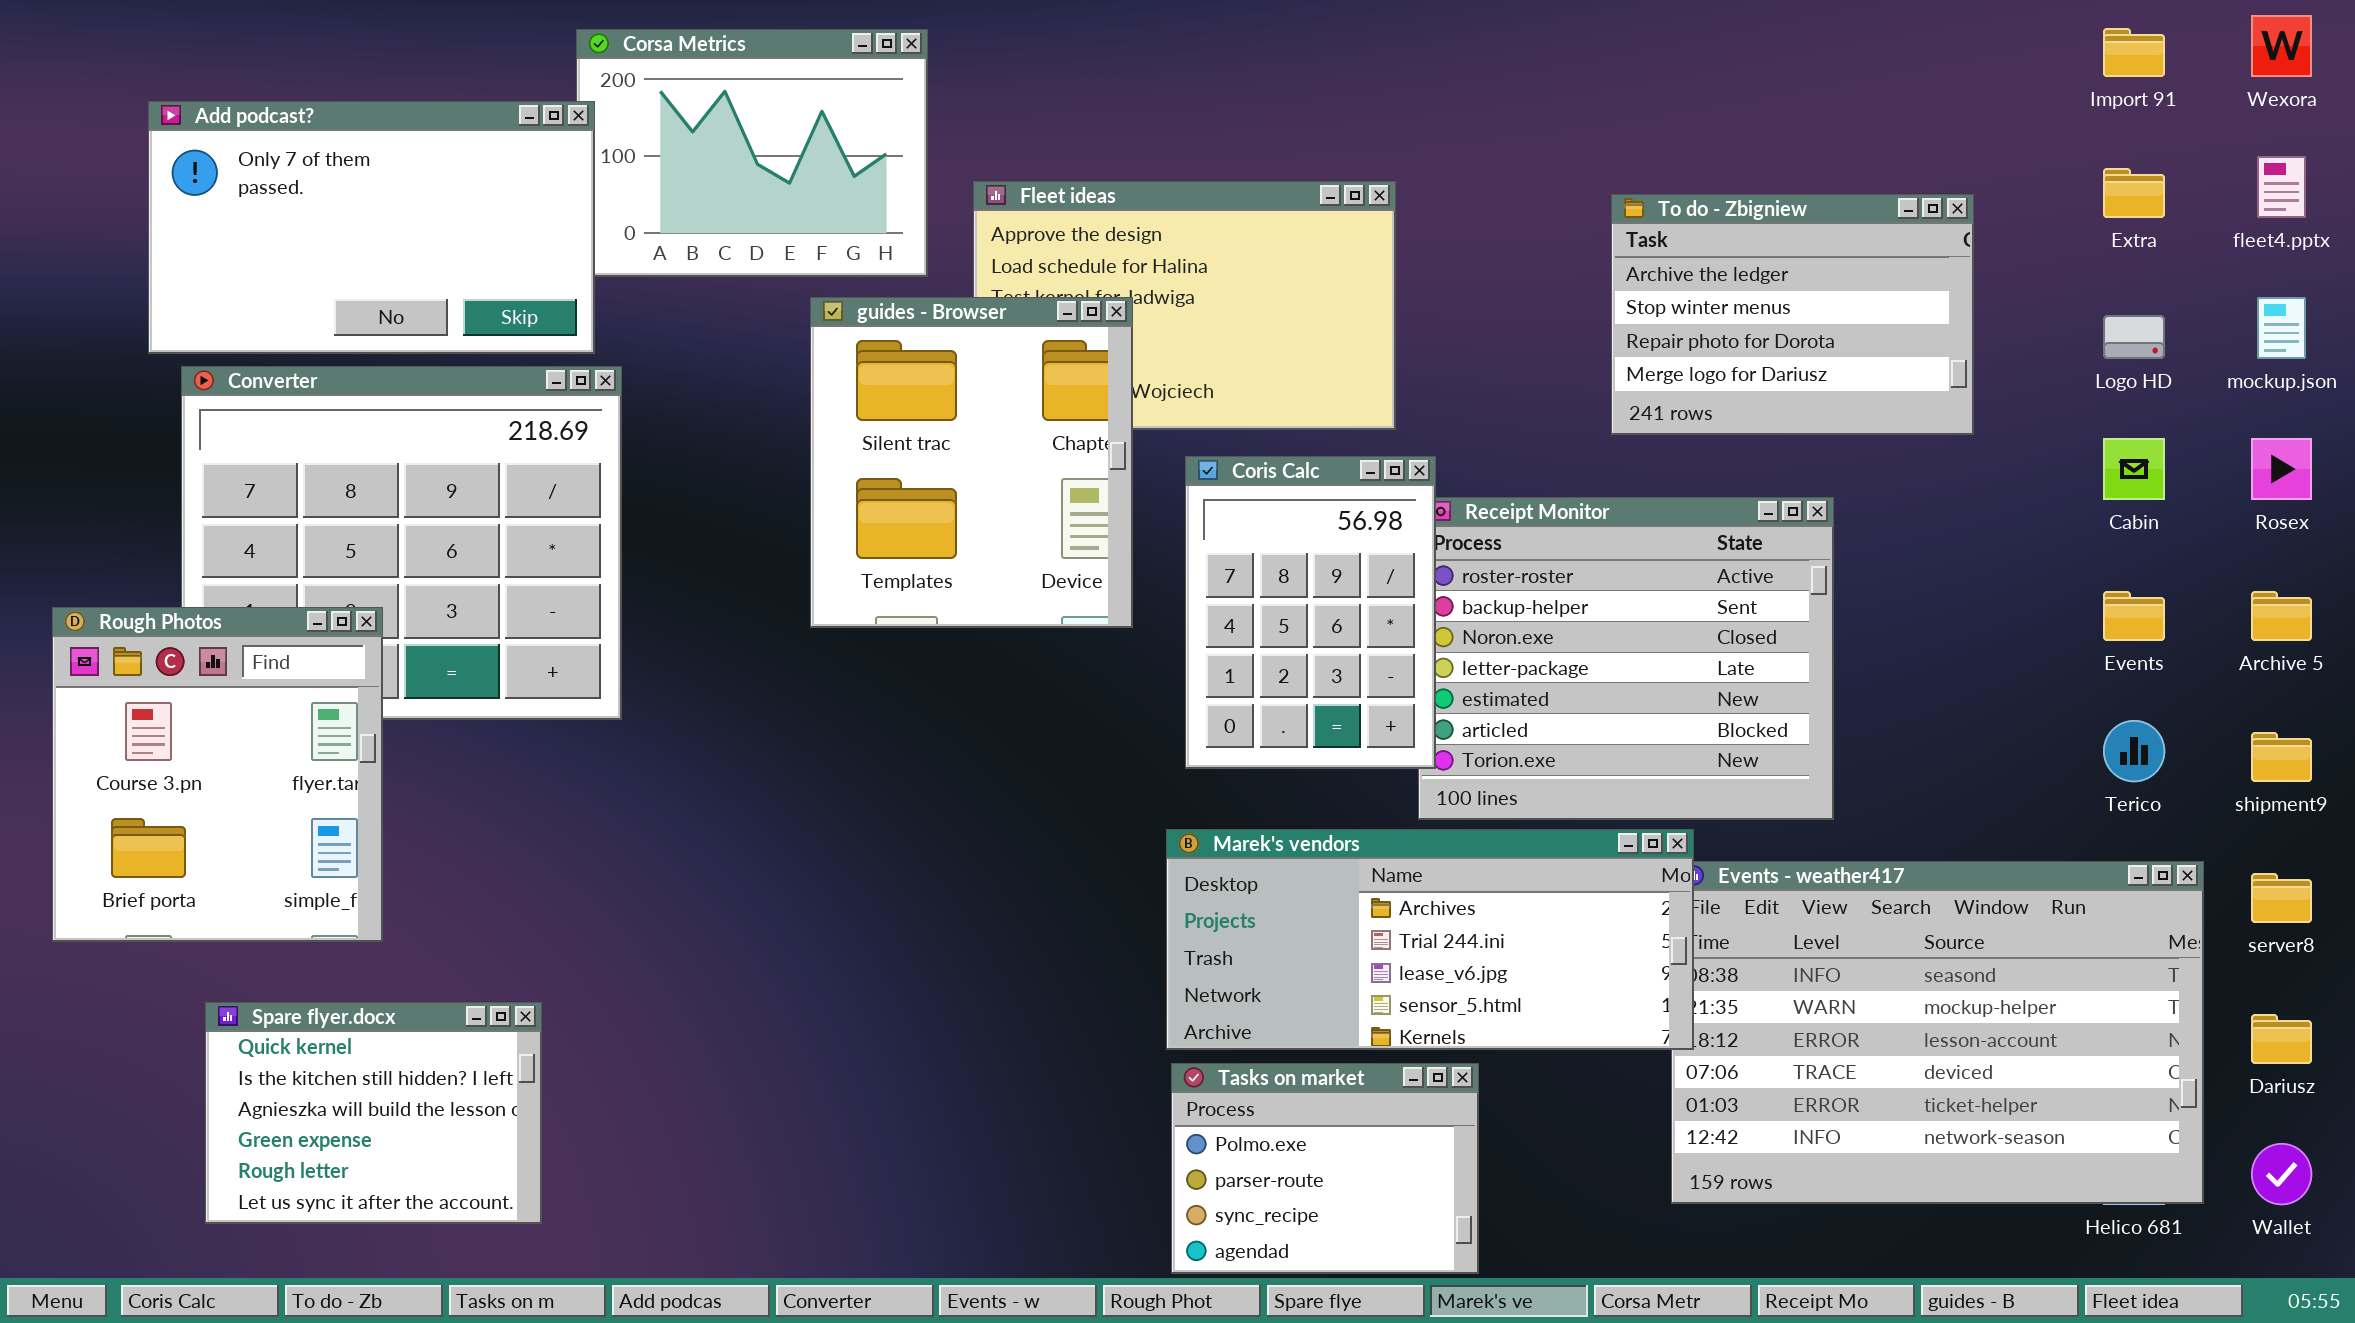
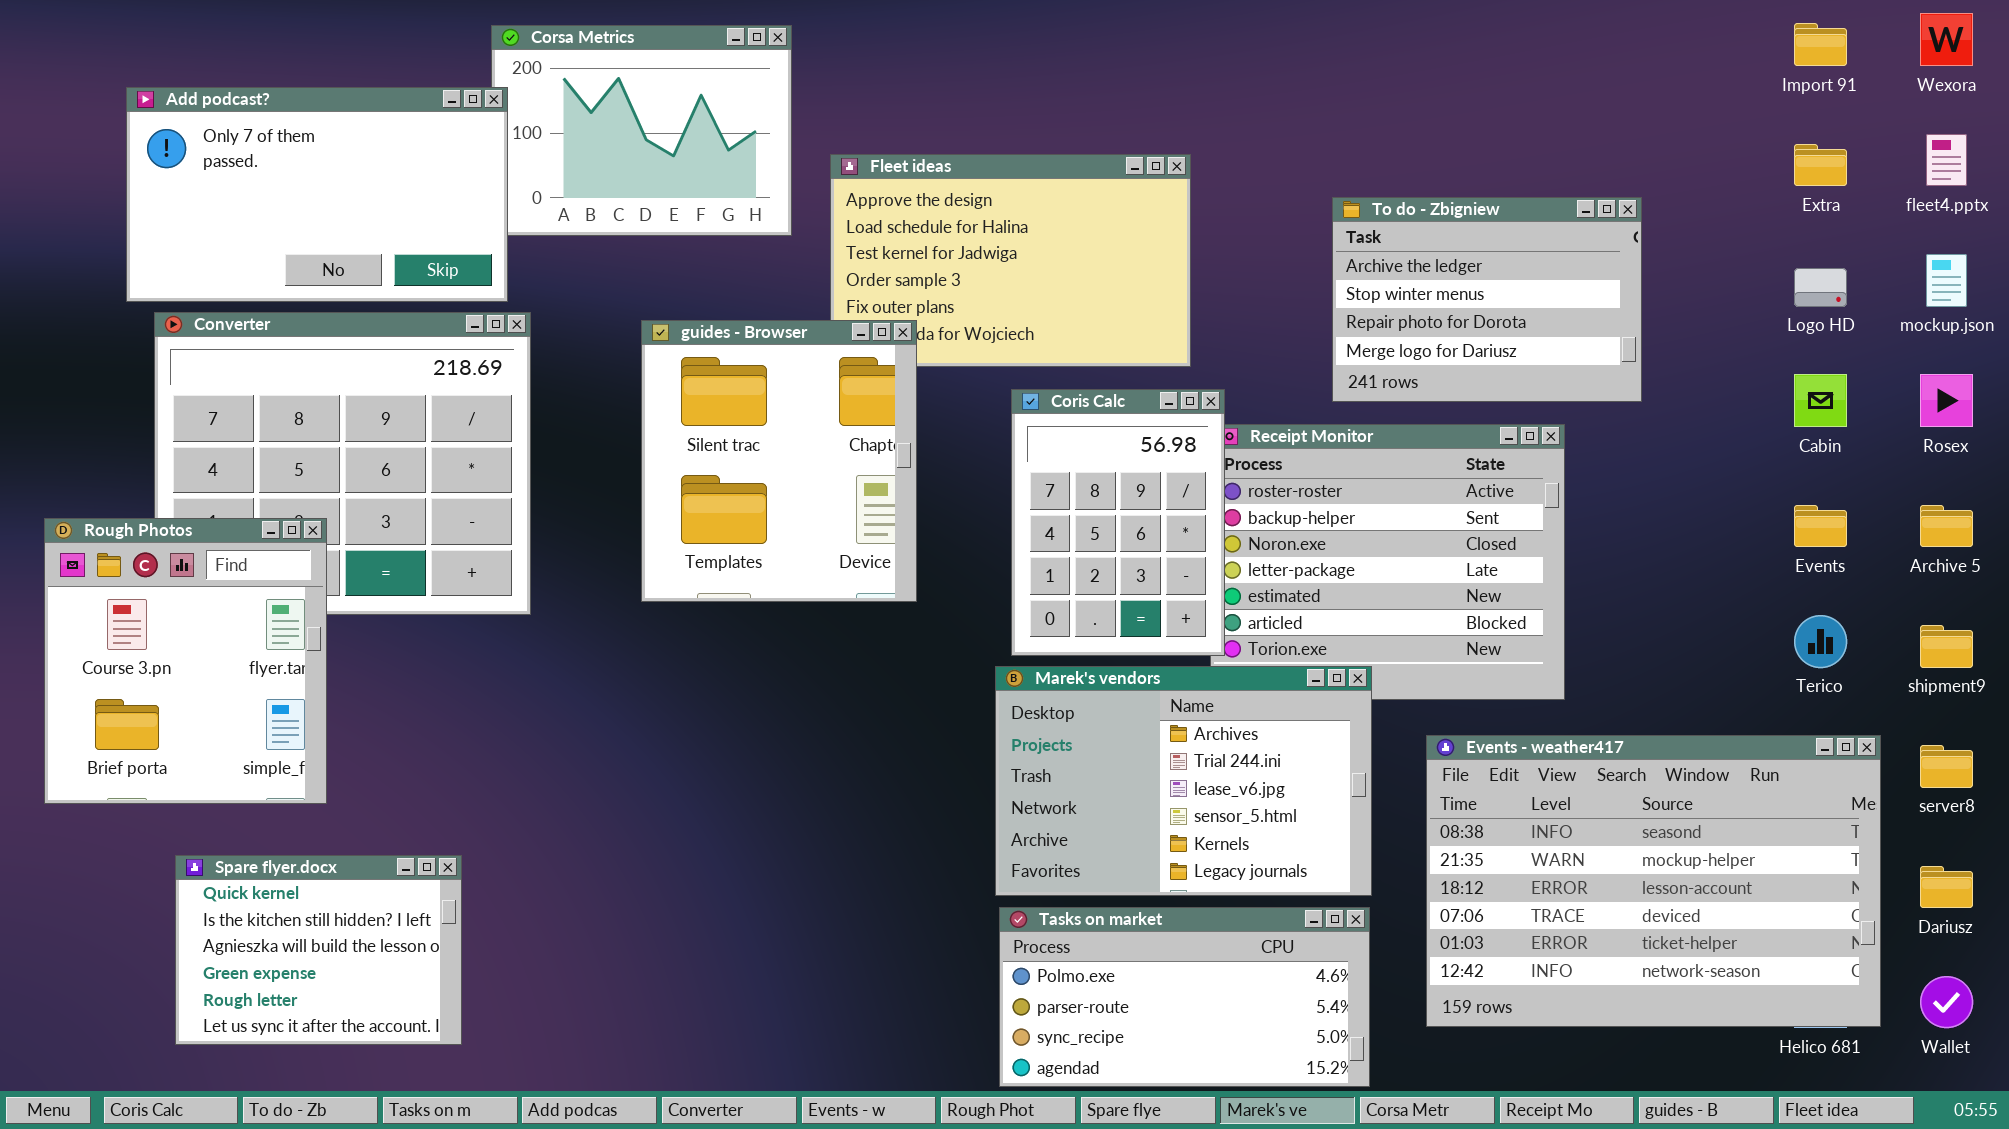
To do - Zbigniew: [1611,194,1974,435] -> [1332,197,1642,402], moved
guides - Browser: [810,297,1133,628] -> [641,320,917,602], moved
Marek's vendors: [1166,829,1694,1050] -> [995,666,1372,896], resized
Tasks on market: [1171,1063,1479,1274] -> [999,907,1370,1087], resized

